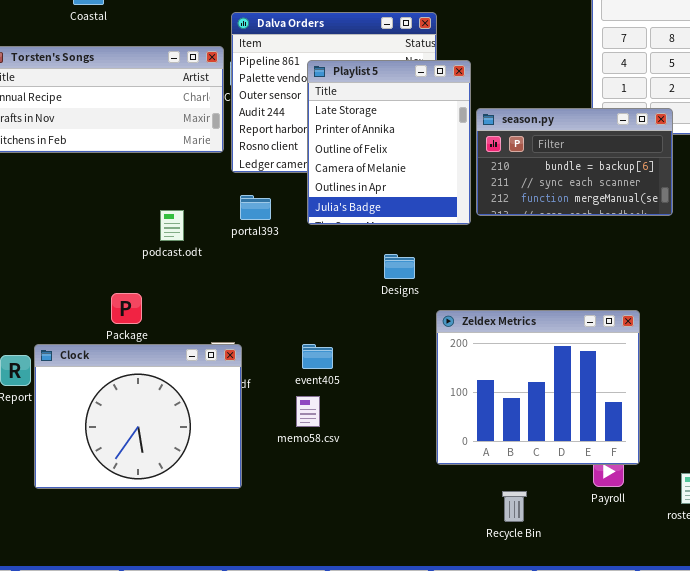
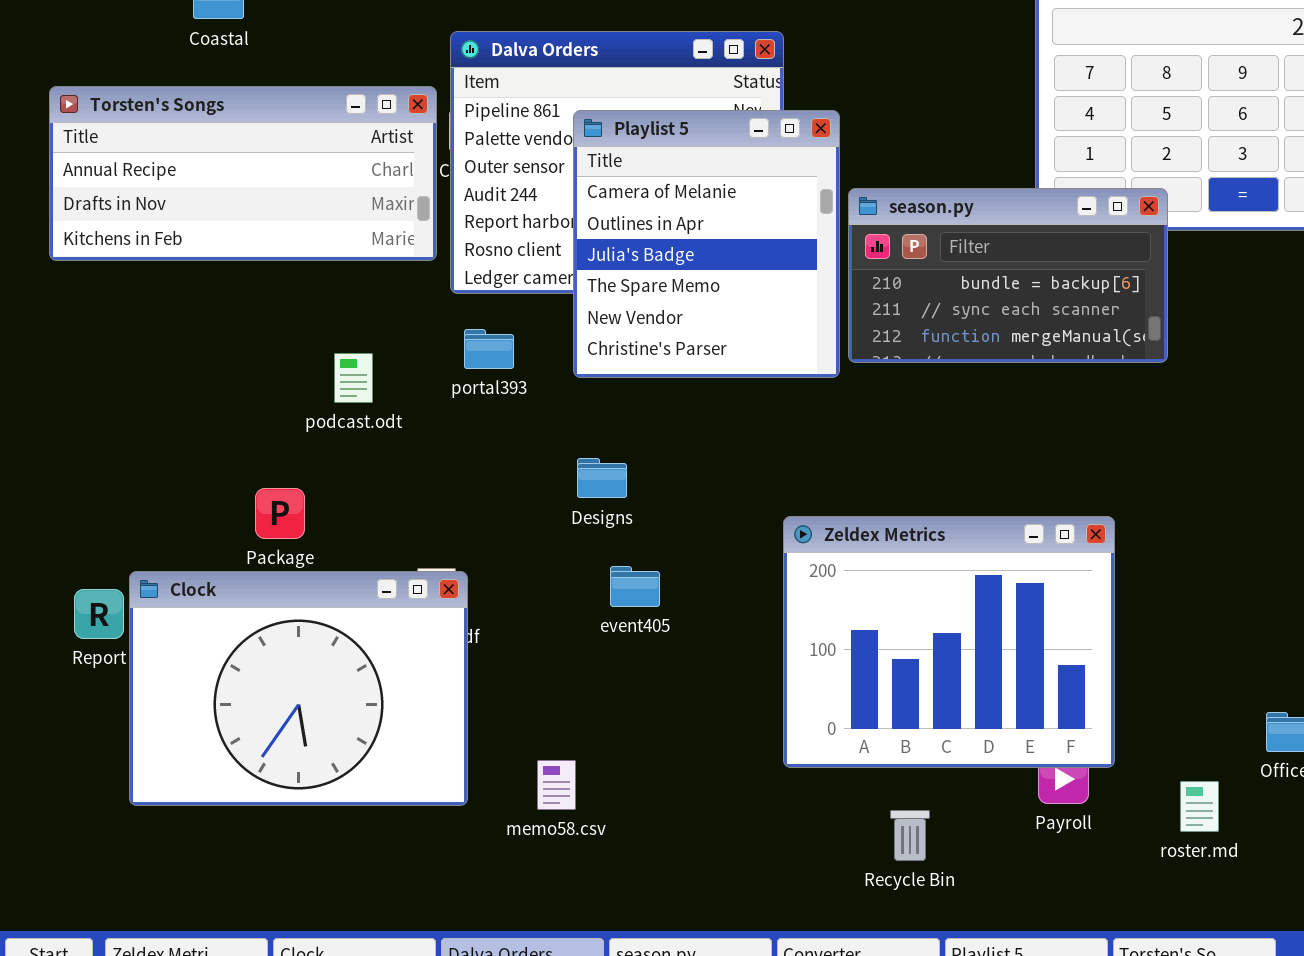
Playlist 5: [307,60,471,225] -> [573,110,840,378], scrolled down 3 rows
Designs: [384,254,415,279] -> [577,458,627,498], moved
event405: [302,344,333,369] -> [610,566,660,607], moved
memo58.csv: [296,396,320,427] -> [537,760,576,810], moved

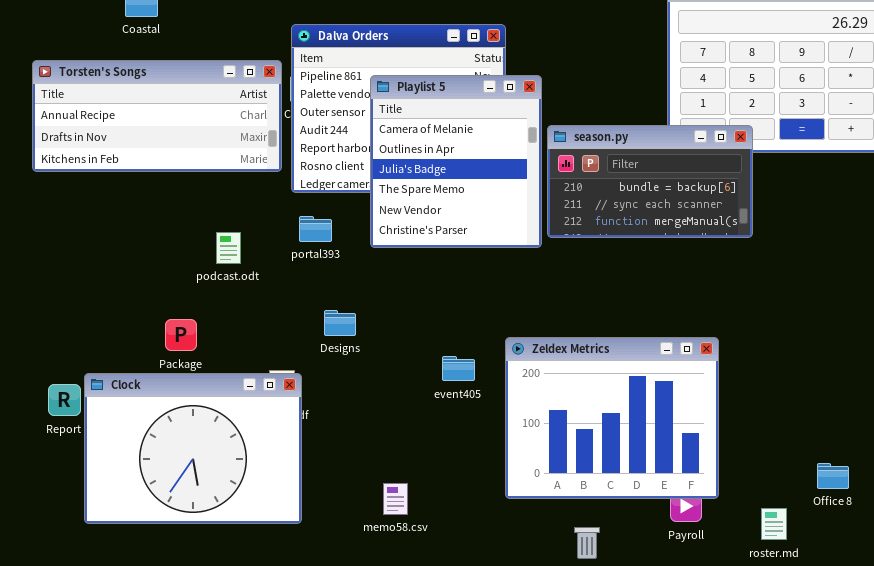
Designs: [577,458,627,498] -> [324,310,356,336], moved
event405: [610,566,660,607] -> [442,356,475,381], moved
memo58.csv: [537,760,576,810] -> [383,483,408,515], moved

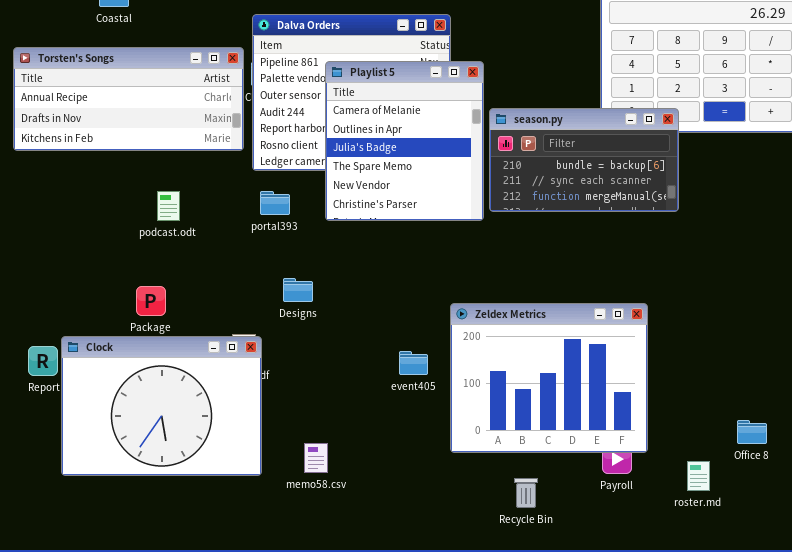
podcast.odt: [216,232,241,264] -> [157,191,180,221], moved
event405: [442,356,475,381] -> [399,351,428,375], moved
memo58.csv: [383,483,408,515] -> [304,443,328,473], moved

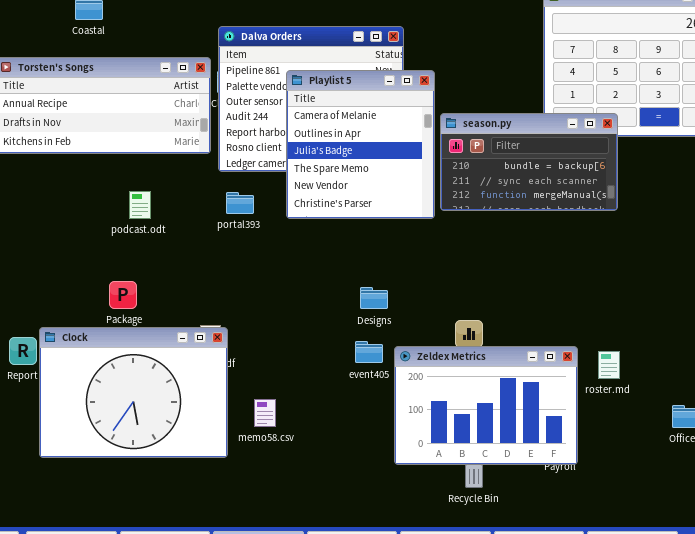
Designs: [283,278,313,302] -> [360,287,388,309], moved
Zeldex Metrics: [450,303,648,453] -> [394,346,578,465], moved, resized
memo58.csv: [304,443,328,473] -> [254,399,276,427], moved
roster.md: [687,461,710,491] -> [598,351,620,379], moved

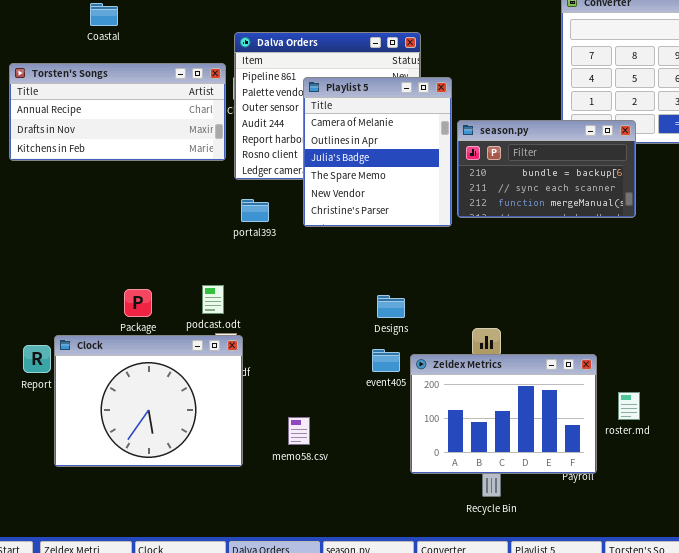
podcast.odt: [129,191,151,219] -> [202,285,224,314], moved
roster.md: [598,351,620,379] -> [618,392,640,420], moved
memo58.csv: [254,399,276,427] -> [288,417,310,445], moved

